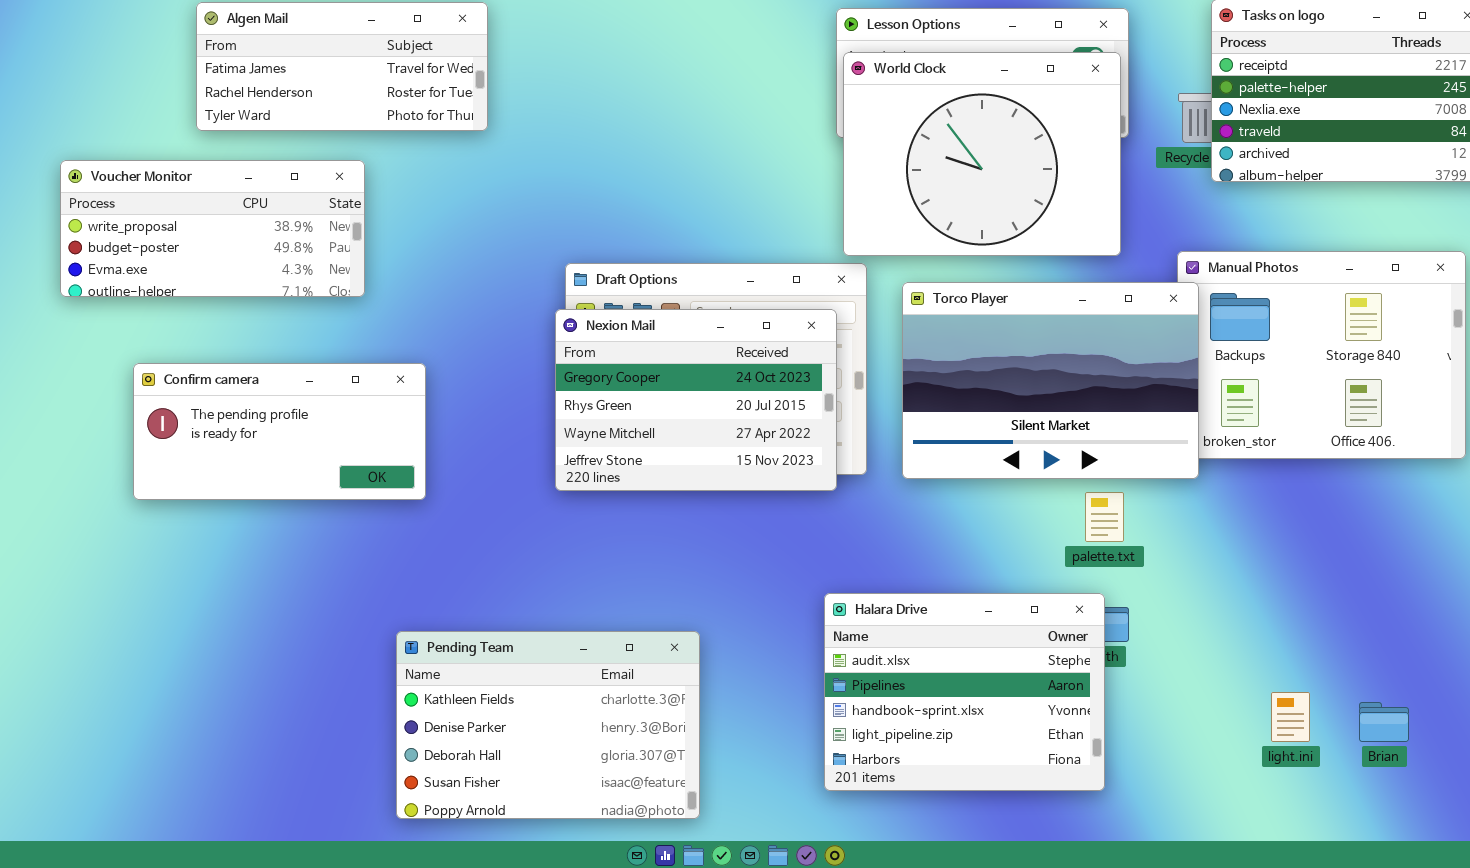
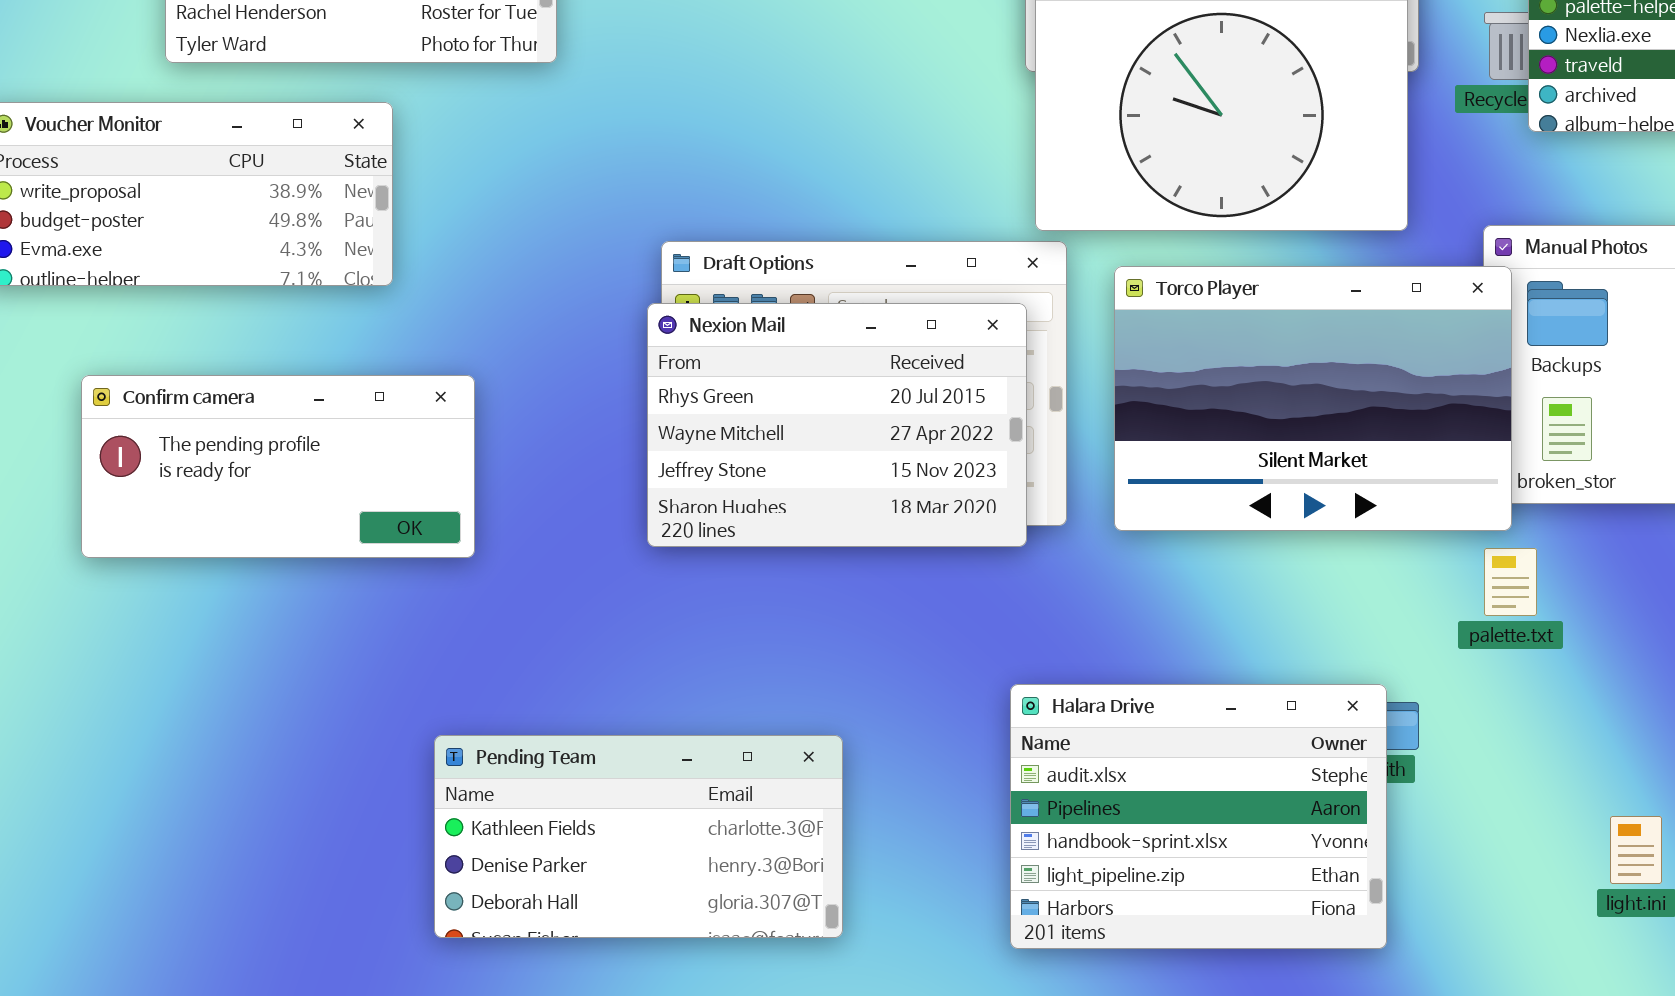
Nexion Mail: [555,309,837,491] -> [647,303,1027,547], scrolled down 1 row
palette.txt: [1085,492,1124,542] -> [1484,548,1537,616], moved
Pending Team: [396,631,700,819] -> [434,735,843,938], resized

